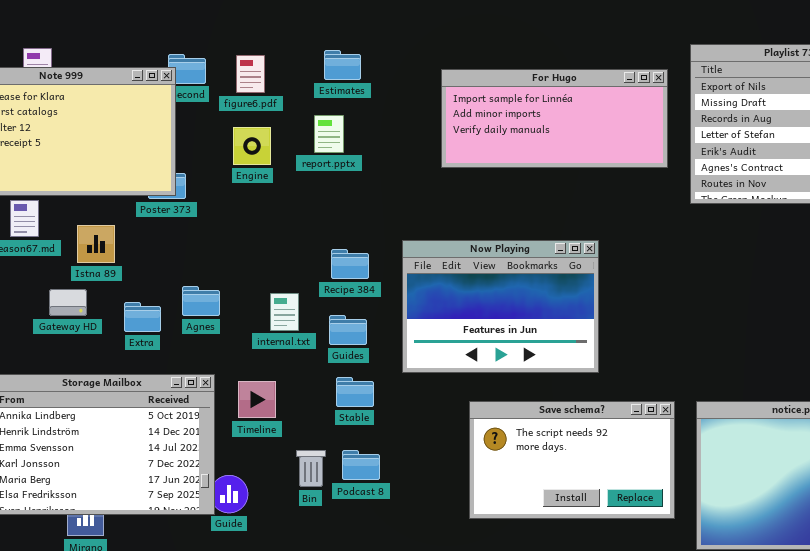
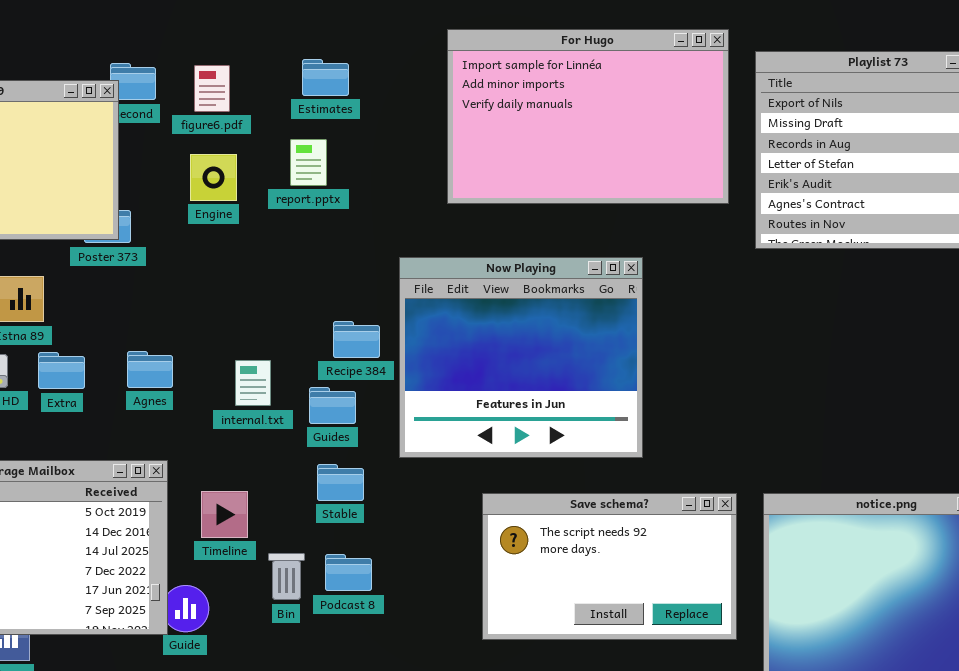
For Hugo: [441,69,668,168] -> [447,29,729,204], resized
Now Playing: [402,240,599,373] -> [399,257,643,458], resized
Recipe 384: [331,249,369,279] -> [333,321,380,358], moved
Extra: [124,302,161,332] -> [38,352,85,389], moved
Timeline: [238,381,276,418] -> [201,491,248,538], moved

